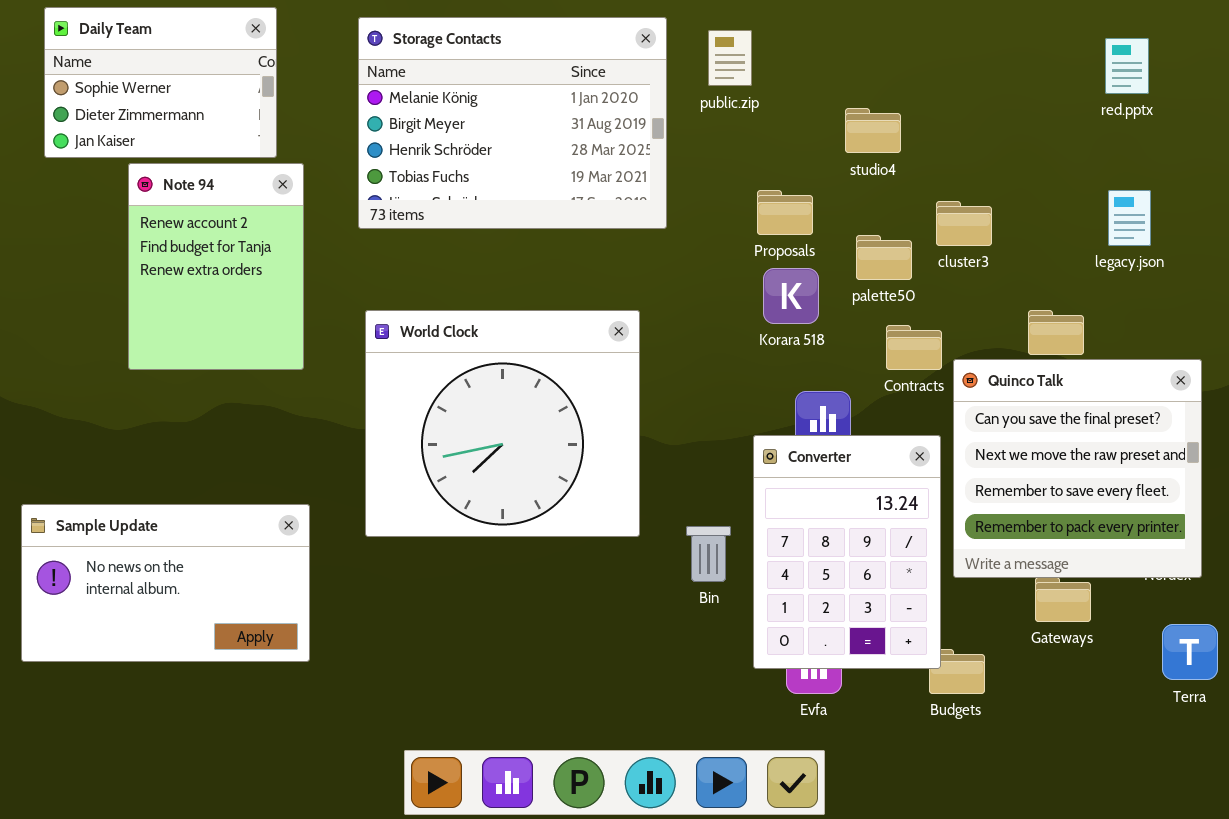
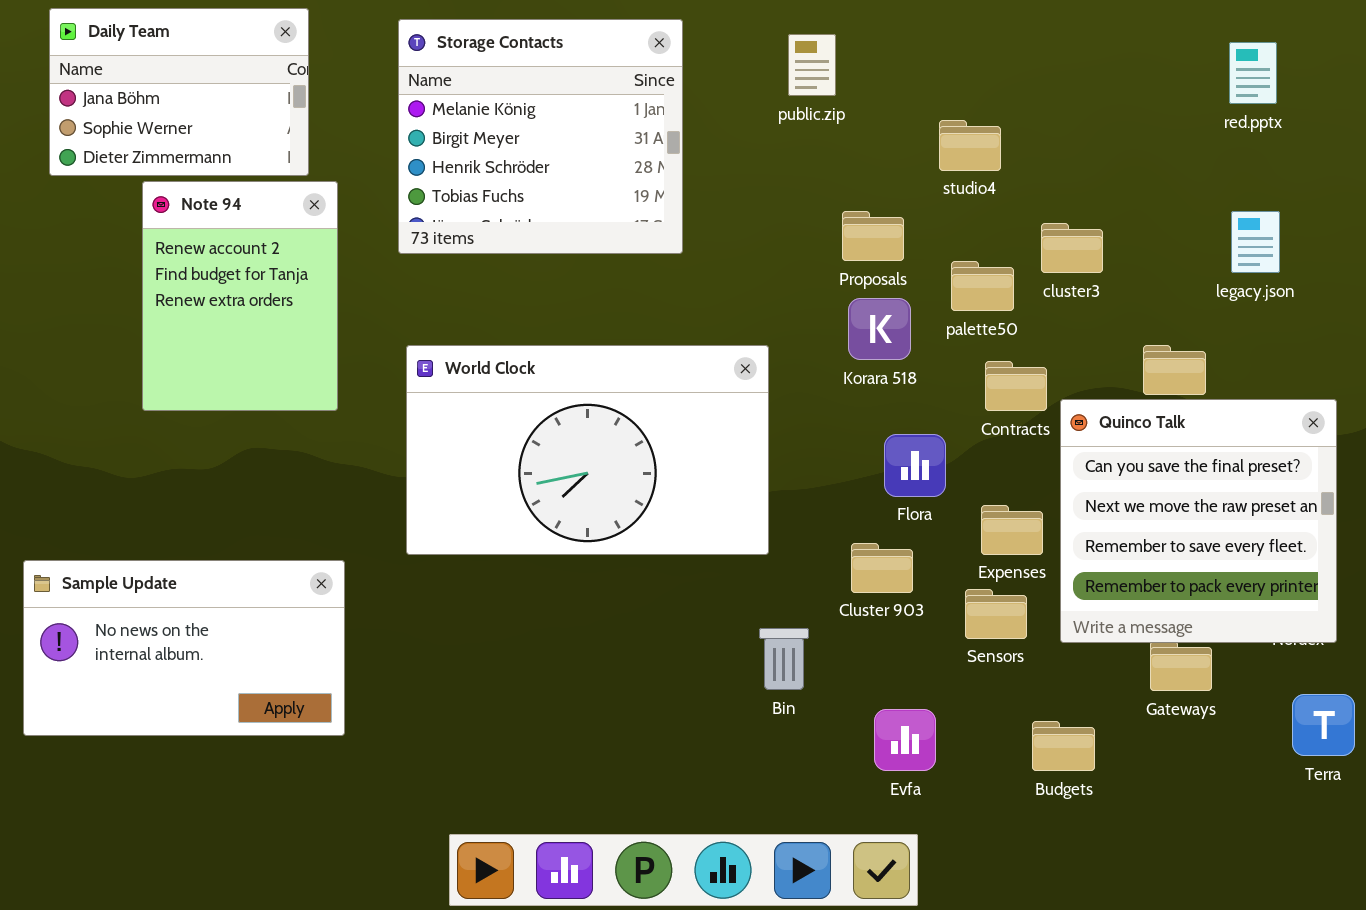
Daily Team: [44,7,277,158] -> [49,8,309,176], scrolled up 1 row
Storage Contacts: [358,17,667,229] -> [398,19,683,254], resized
World Clock: [365,310,640,537] -> [406,345,769,555], resized
Converter: [753,435,941,669] -> none, closed
Bin: [686,526,731,582] -> [759,628,809,690], moved

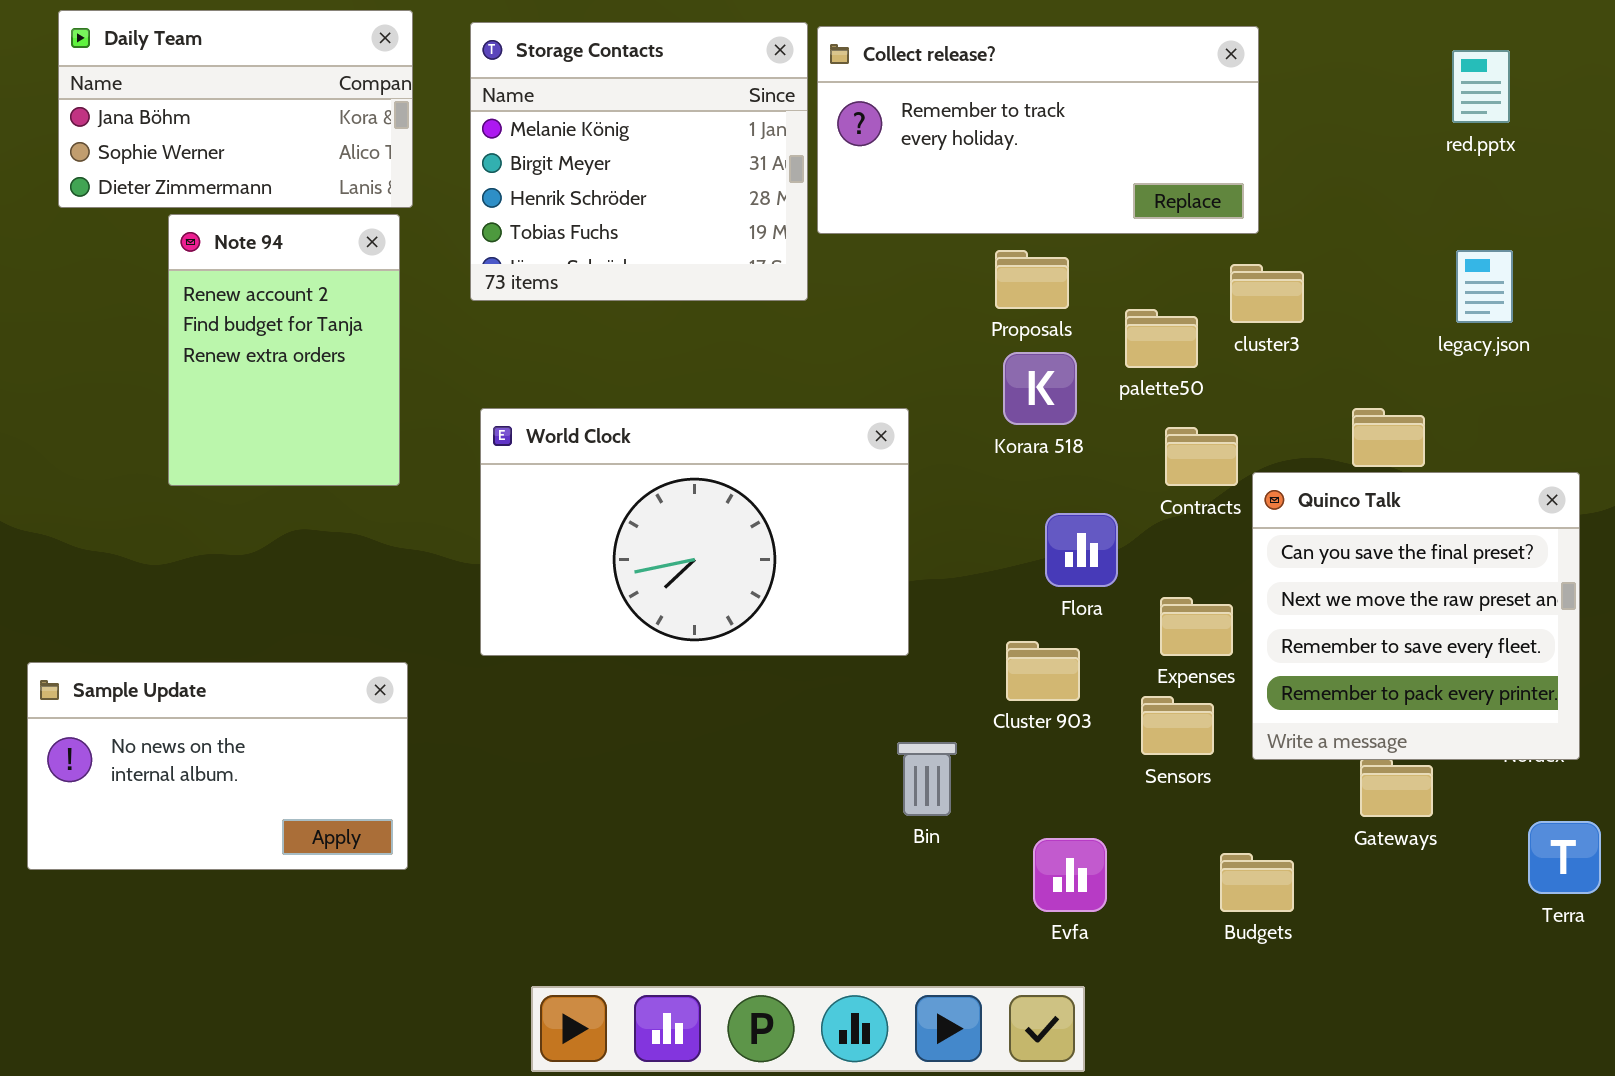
Daily Team: [49,8,309,176] -> [58,10,413,208], resized
Collect release?: none -> [817,26,1259,234], opened

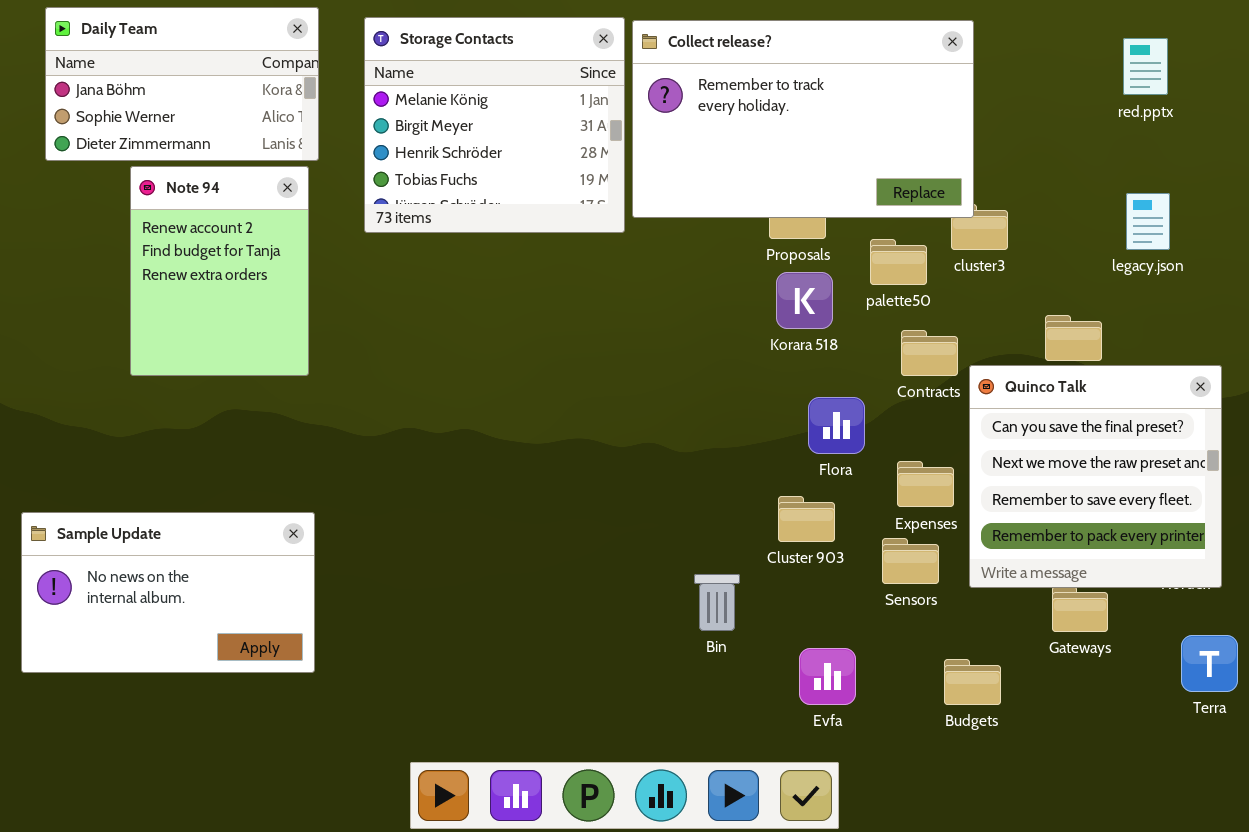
Collect release?: [817,26,1259,234] -> [632,20,974,218], resized
World Clock: [480,408,909,656] -> none, closed

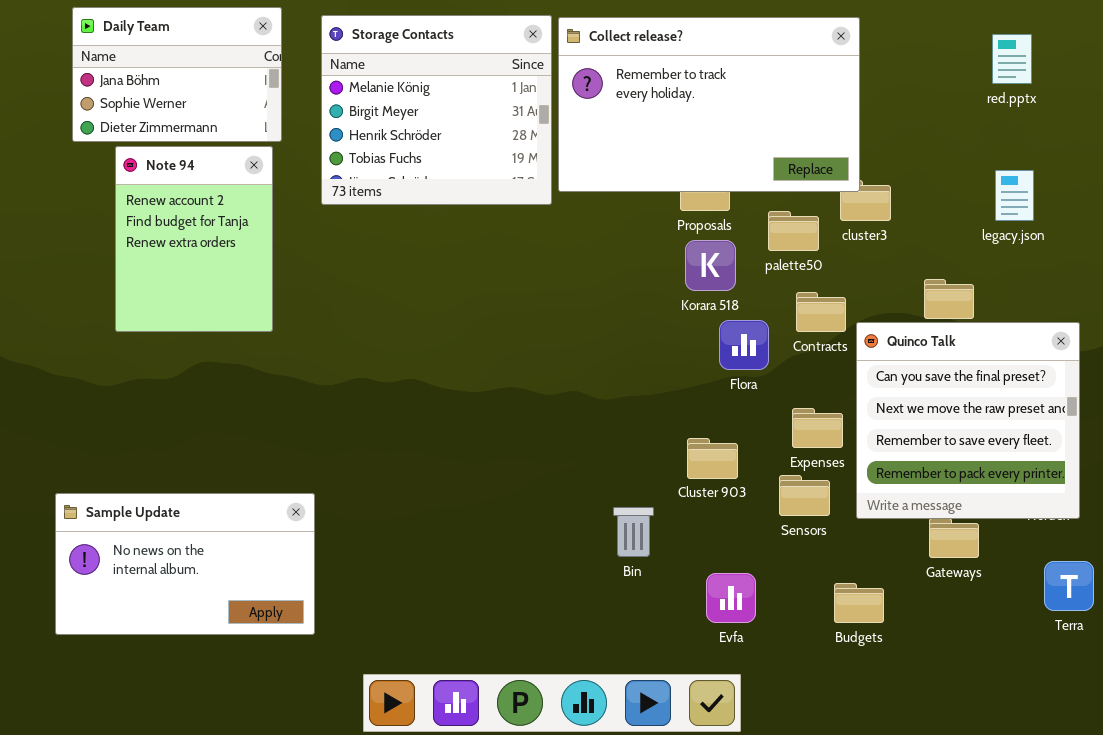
Daily Team: [45,7,319,161] -> [72,7,282,142], resized
Flora: [808,397,865,454] -> [719,320,769,370], moved
Sample Update: [21,512,315,673] -> [55,493,315,635], moved

